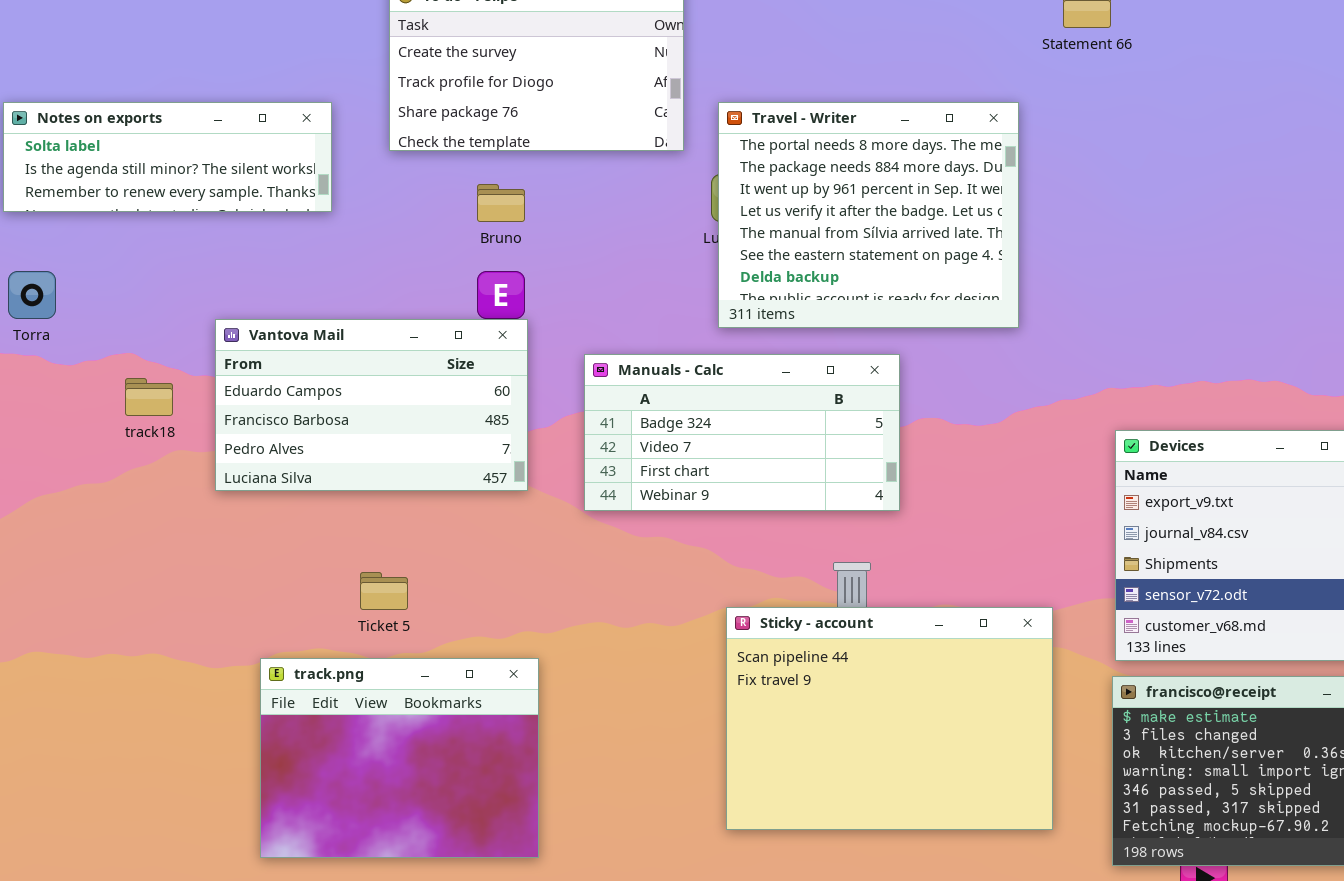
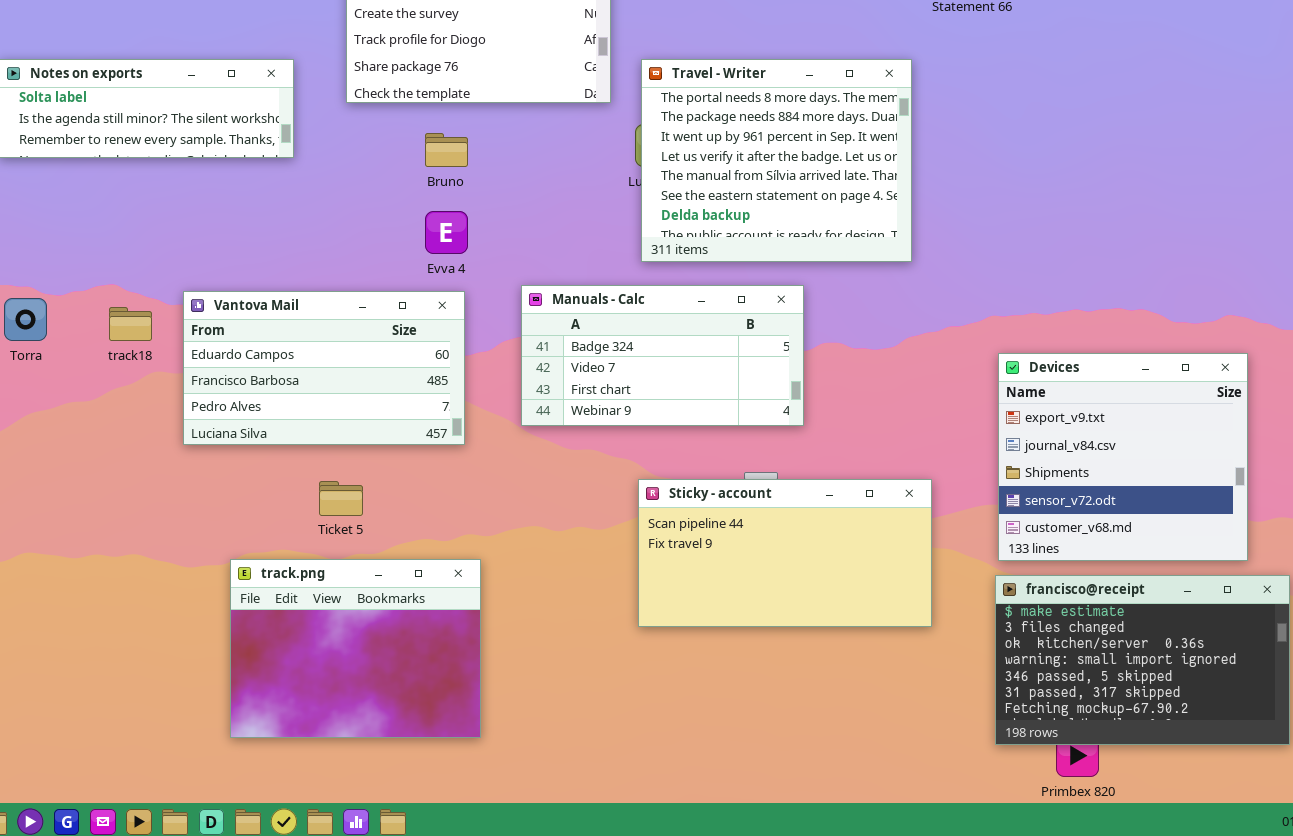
Torra: [8,271,56,319] -> [4,298,47,341], moved
Vantova Mail: [215,319,528,491] -> [183,291,465,445], moved
Sticky - account: [726,607,1053,830] -> [638,479,932,627], moved, resized

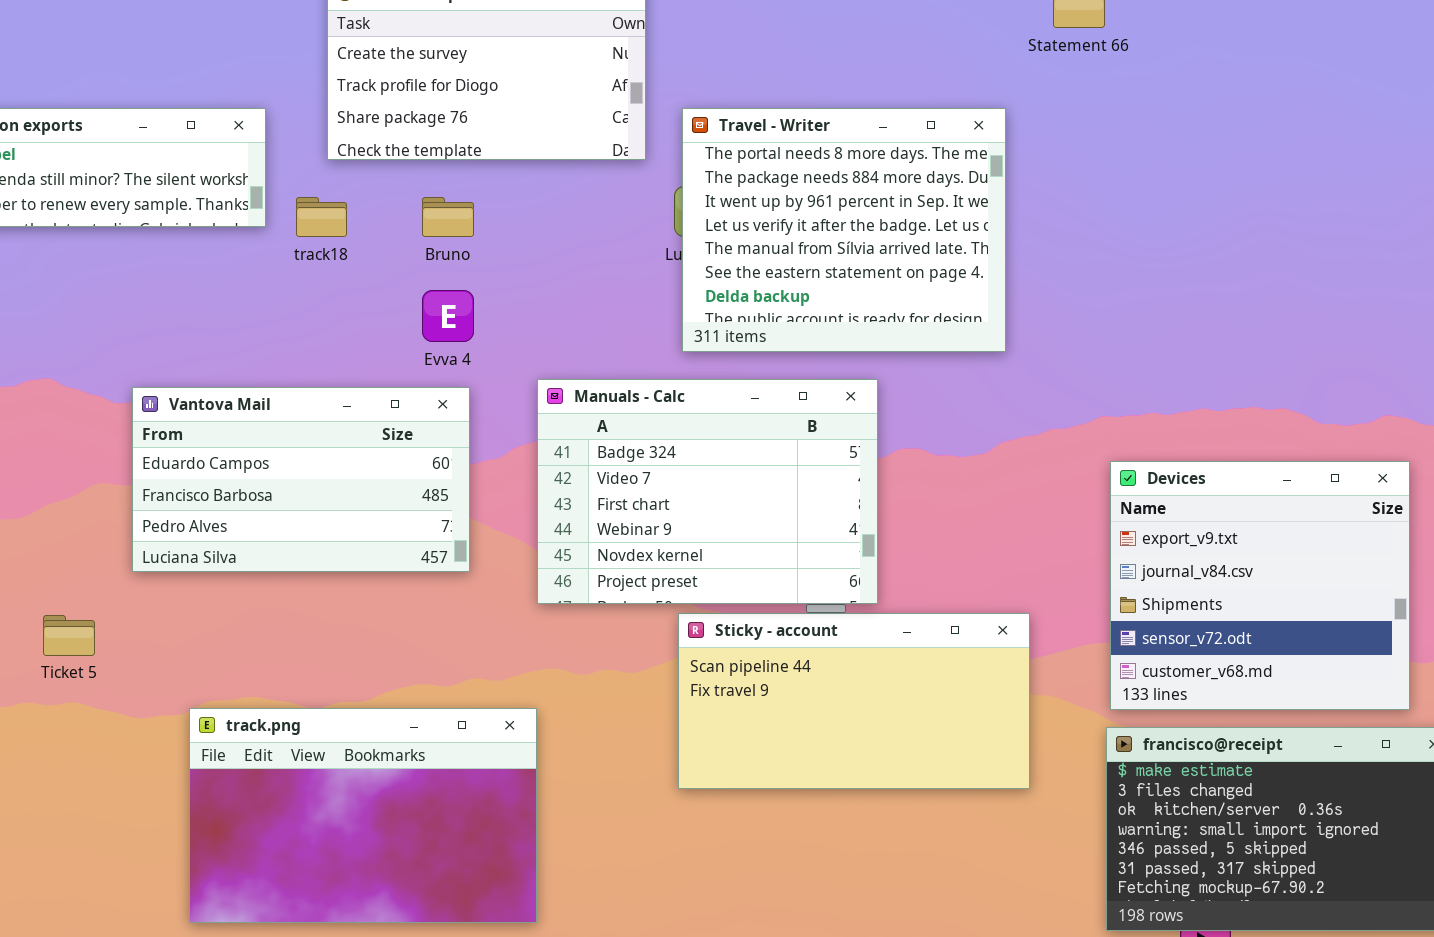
Manuals - Calc: [521,285,804,426] -> [537,379,878,604], resized
track18: [109,307,152,341] -> [296,197,347,237], moved
Ticket 5: [319,481,363,516] -> [43,615,95,656], moved
track.png: [230,559,481,738] -> [189,708,537,923], resized

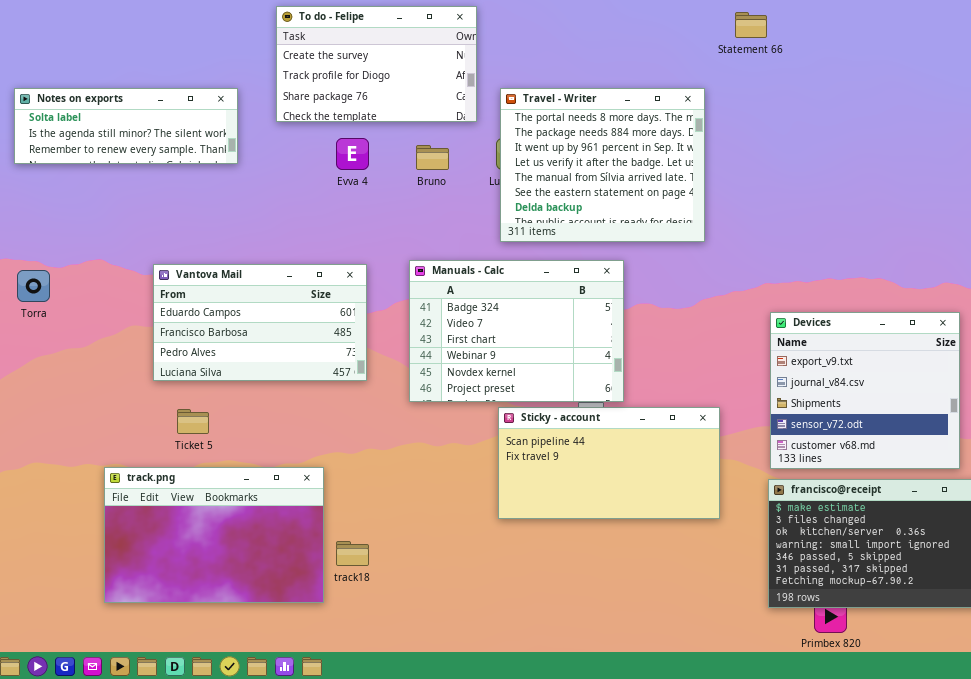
track18: [296,197,347,237] -> [336,541,369,566], moved
Bruno: [422,197,474,237] -> [416,145,449,170], moved
Evva 4: [422,290,474,342] -> [336,138,369,170], moved
Ticket 5: [43,615,95,656] -> [177,409,209,434], moved
track.png: [189,708,537,923] -> [104,467,324,603], moved

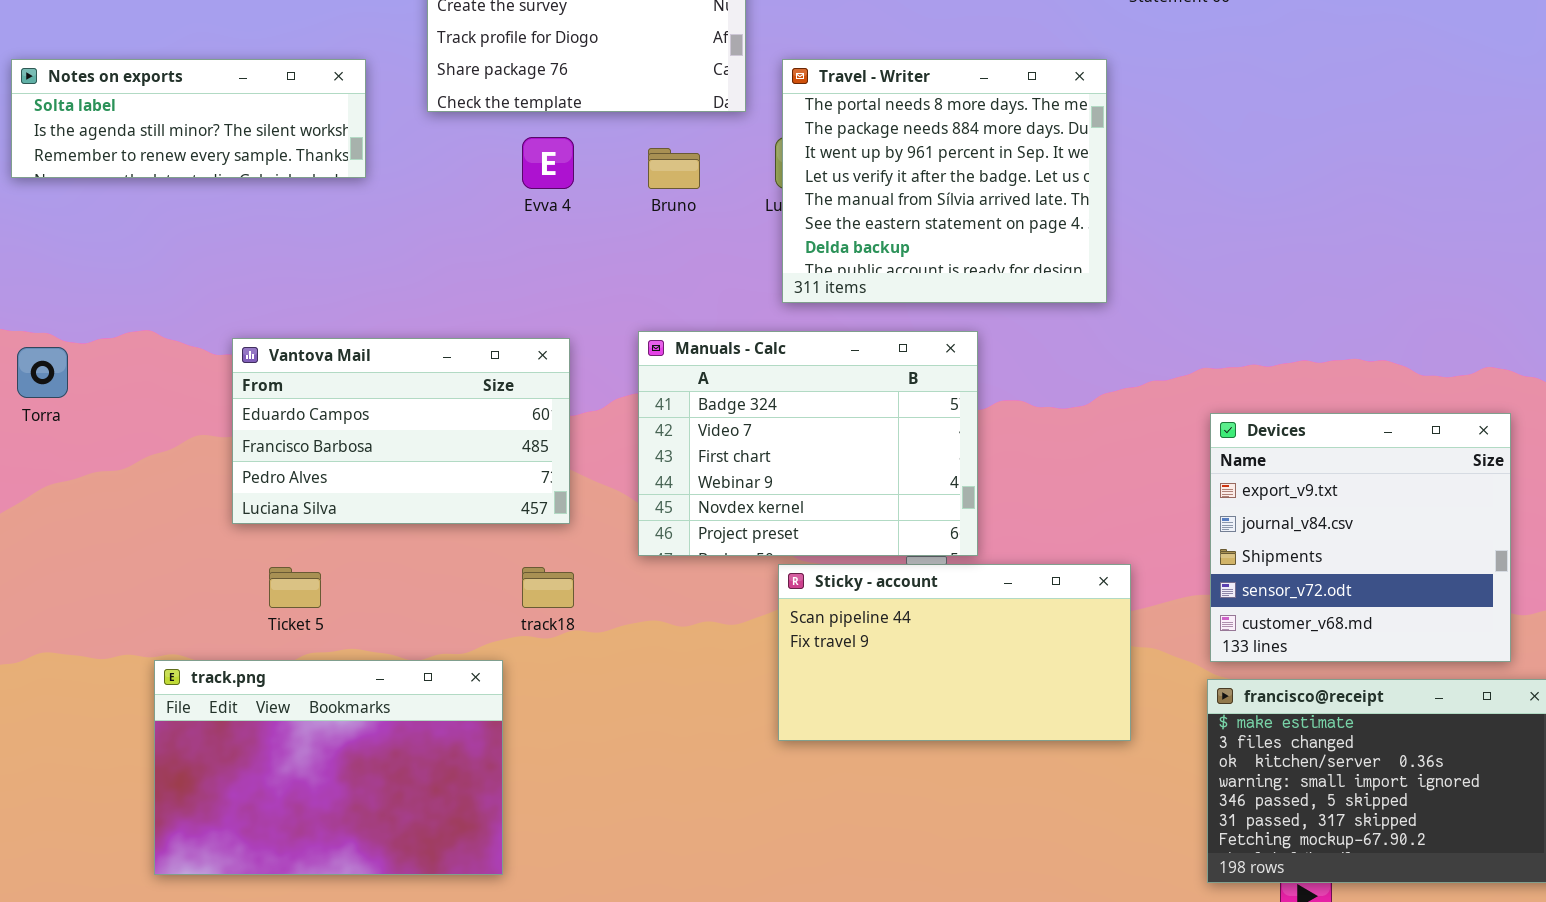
track18: [336,541,369,566] -> [522,567,574,608], moved

